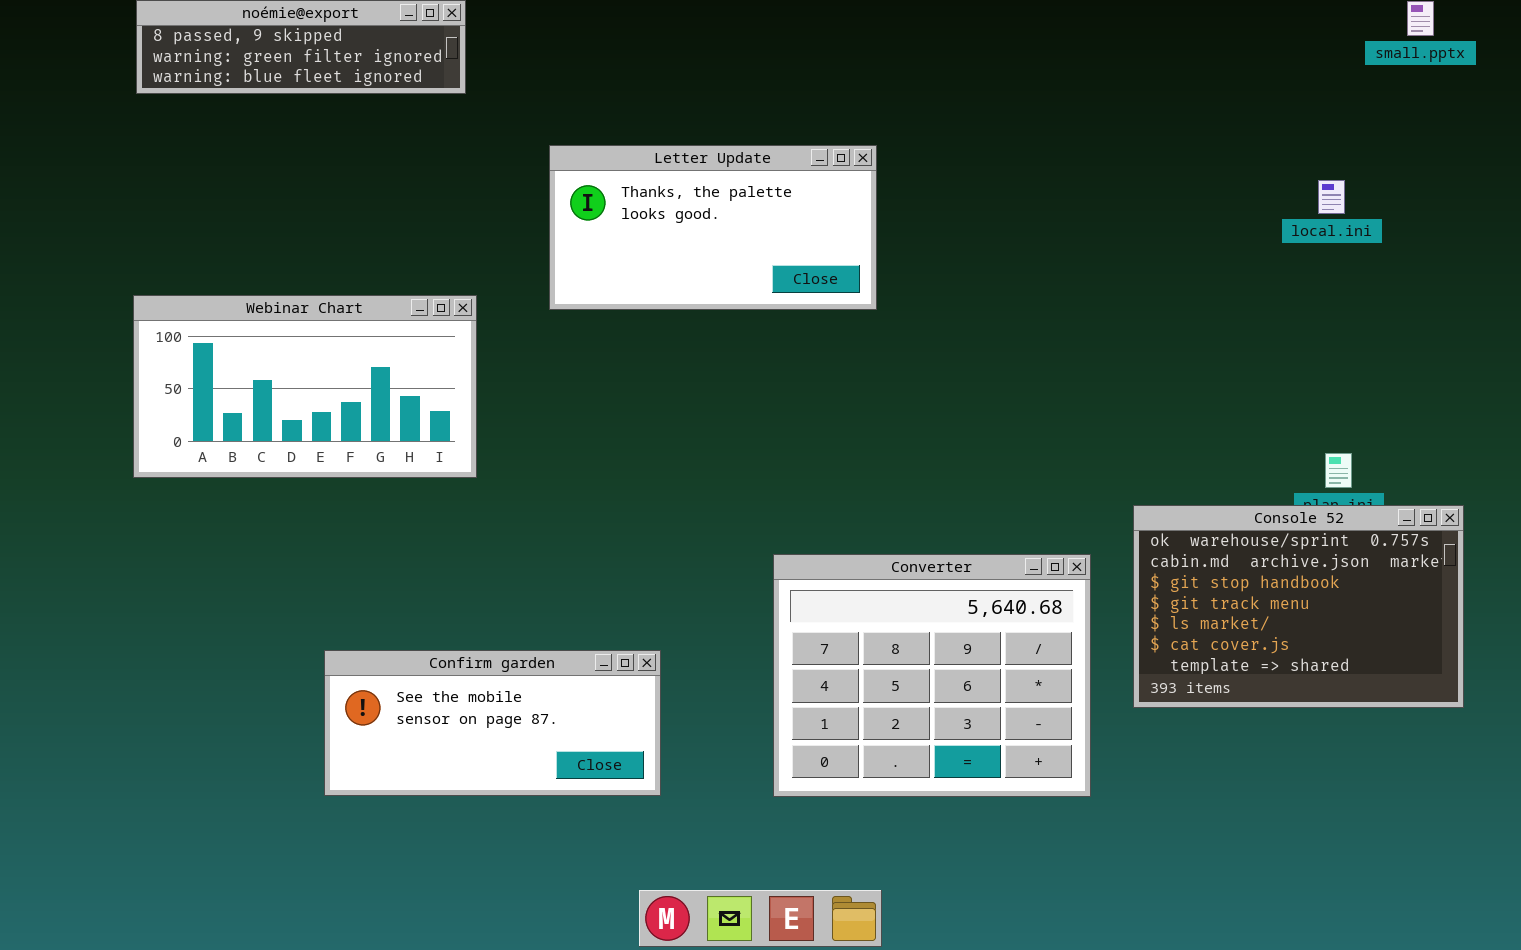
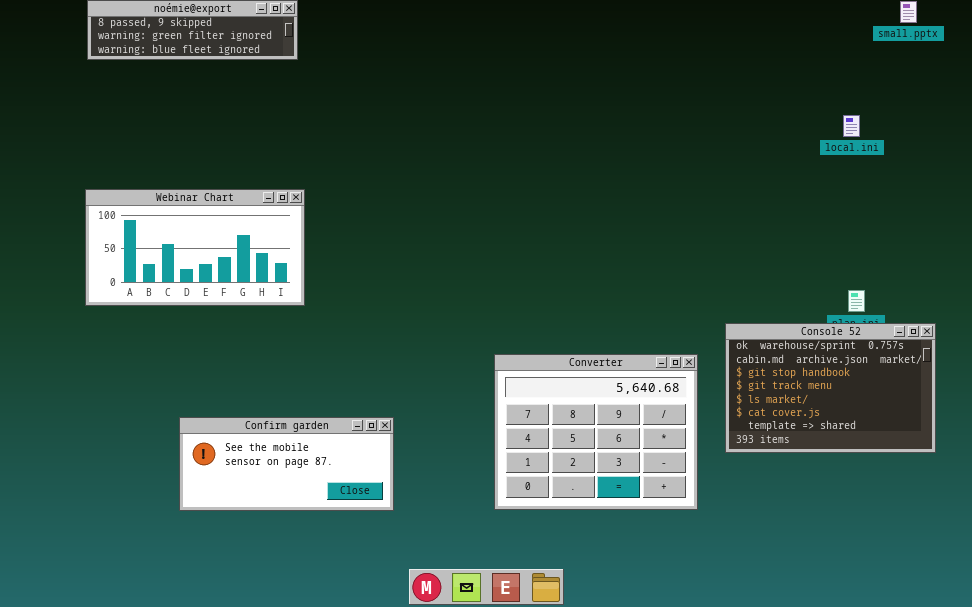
Letter Update: [549,145,877,310] -> none, closed
Confirm garden: [324,650,661,796] -> [179,417,394,511], moved

